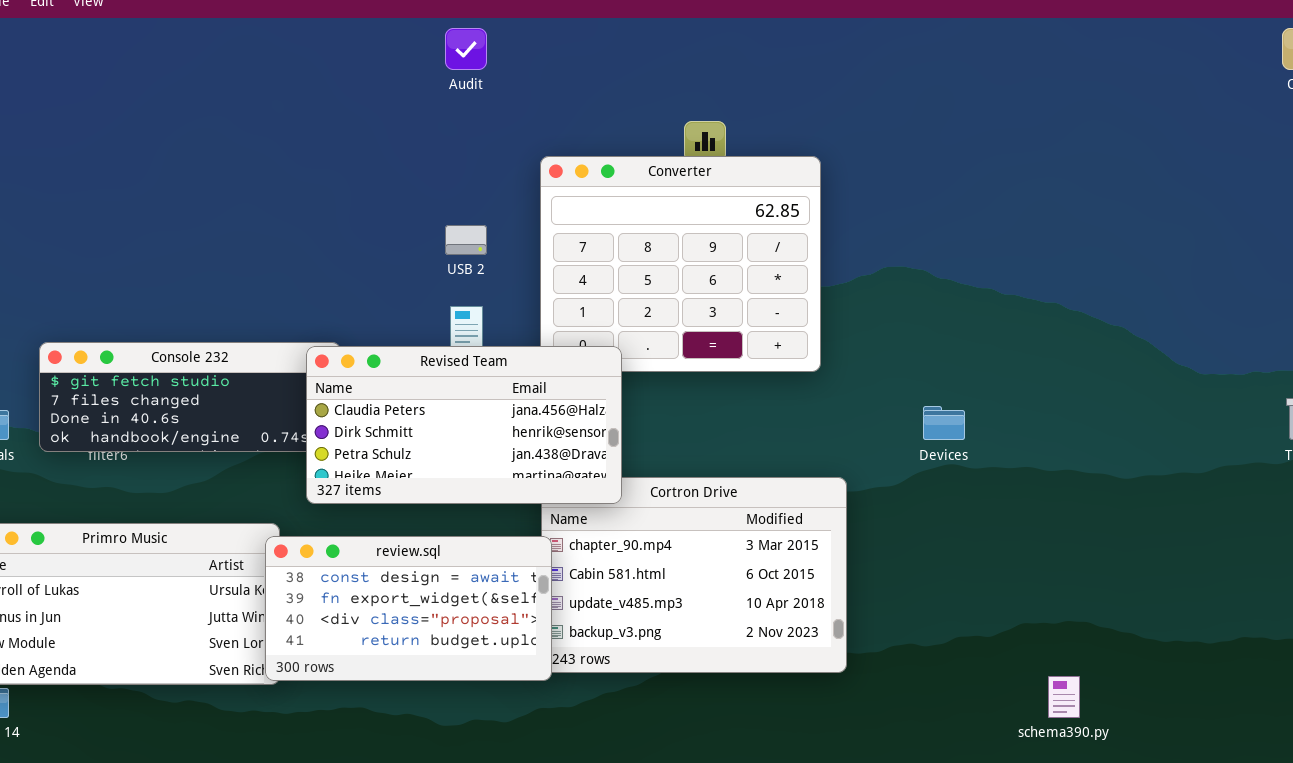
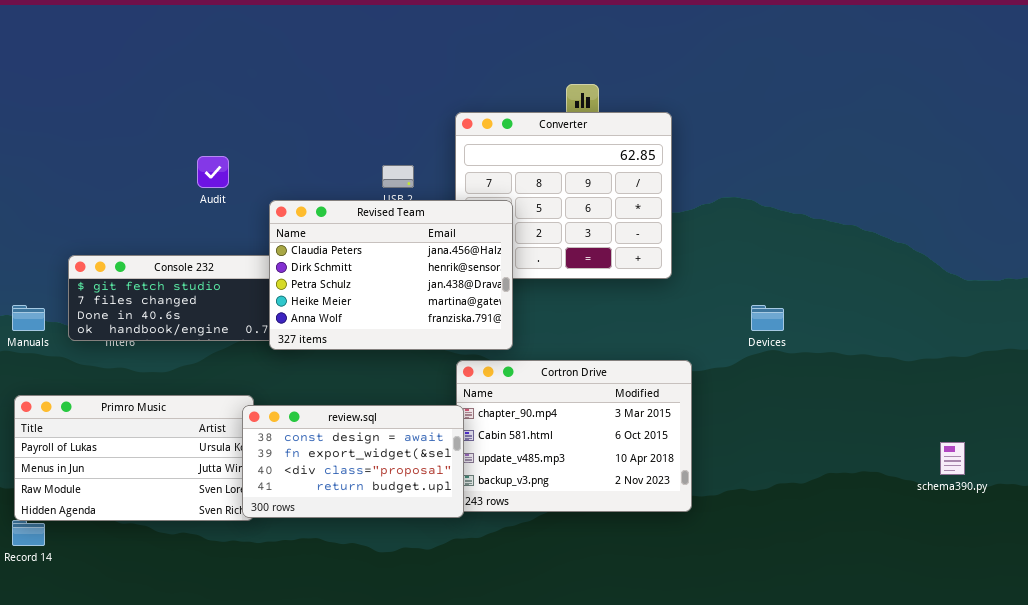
Audit: [445,28,487,70] -> [197,156,229,188], moved
Revised Team: [306,346,622,504] -> [269,200,513,350], moved, resized
schema390.py: [1048,676,1080,718] -> [940,442,965,475], moved

